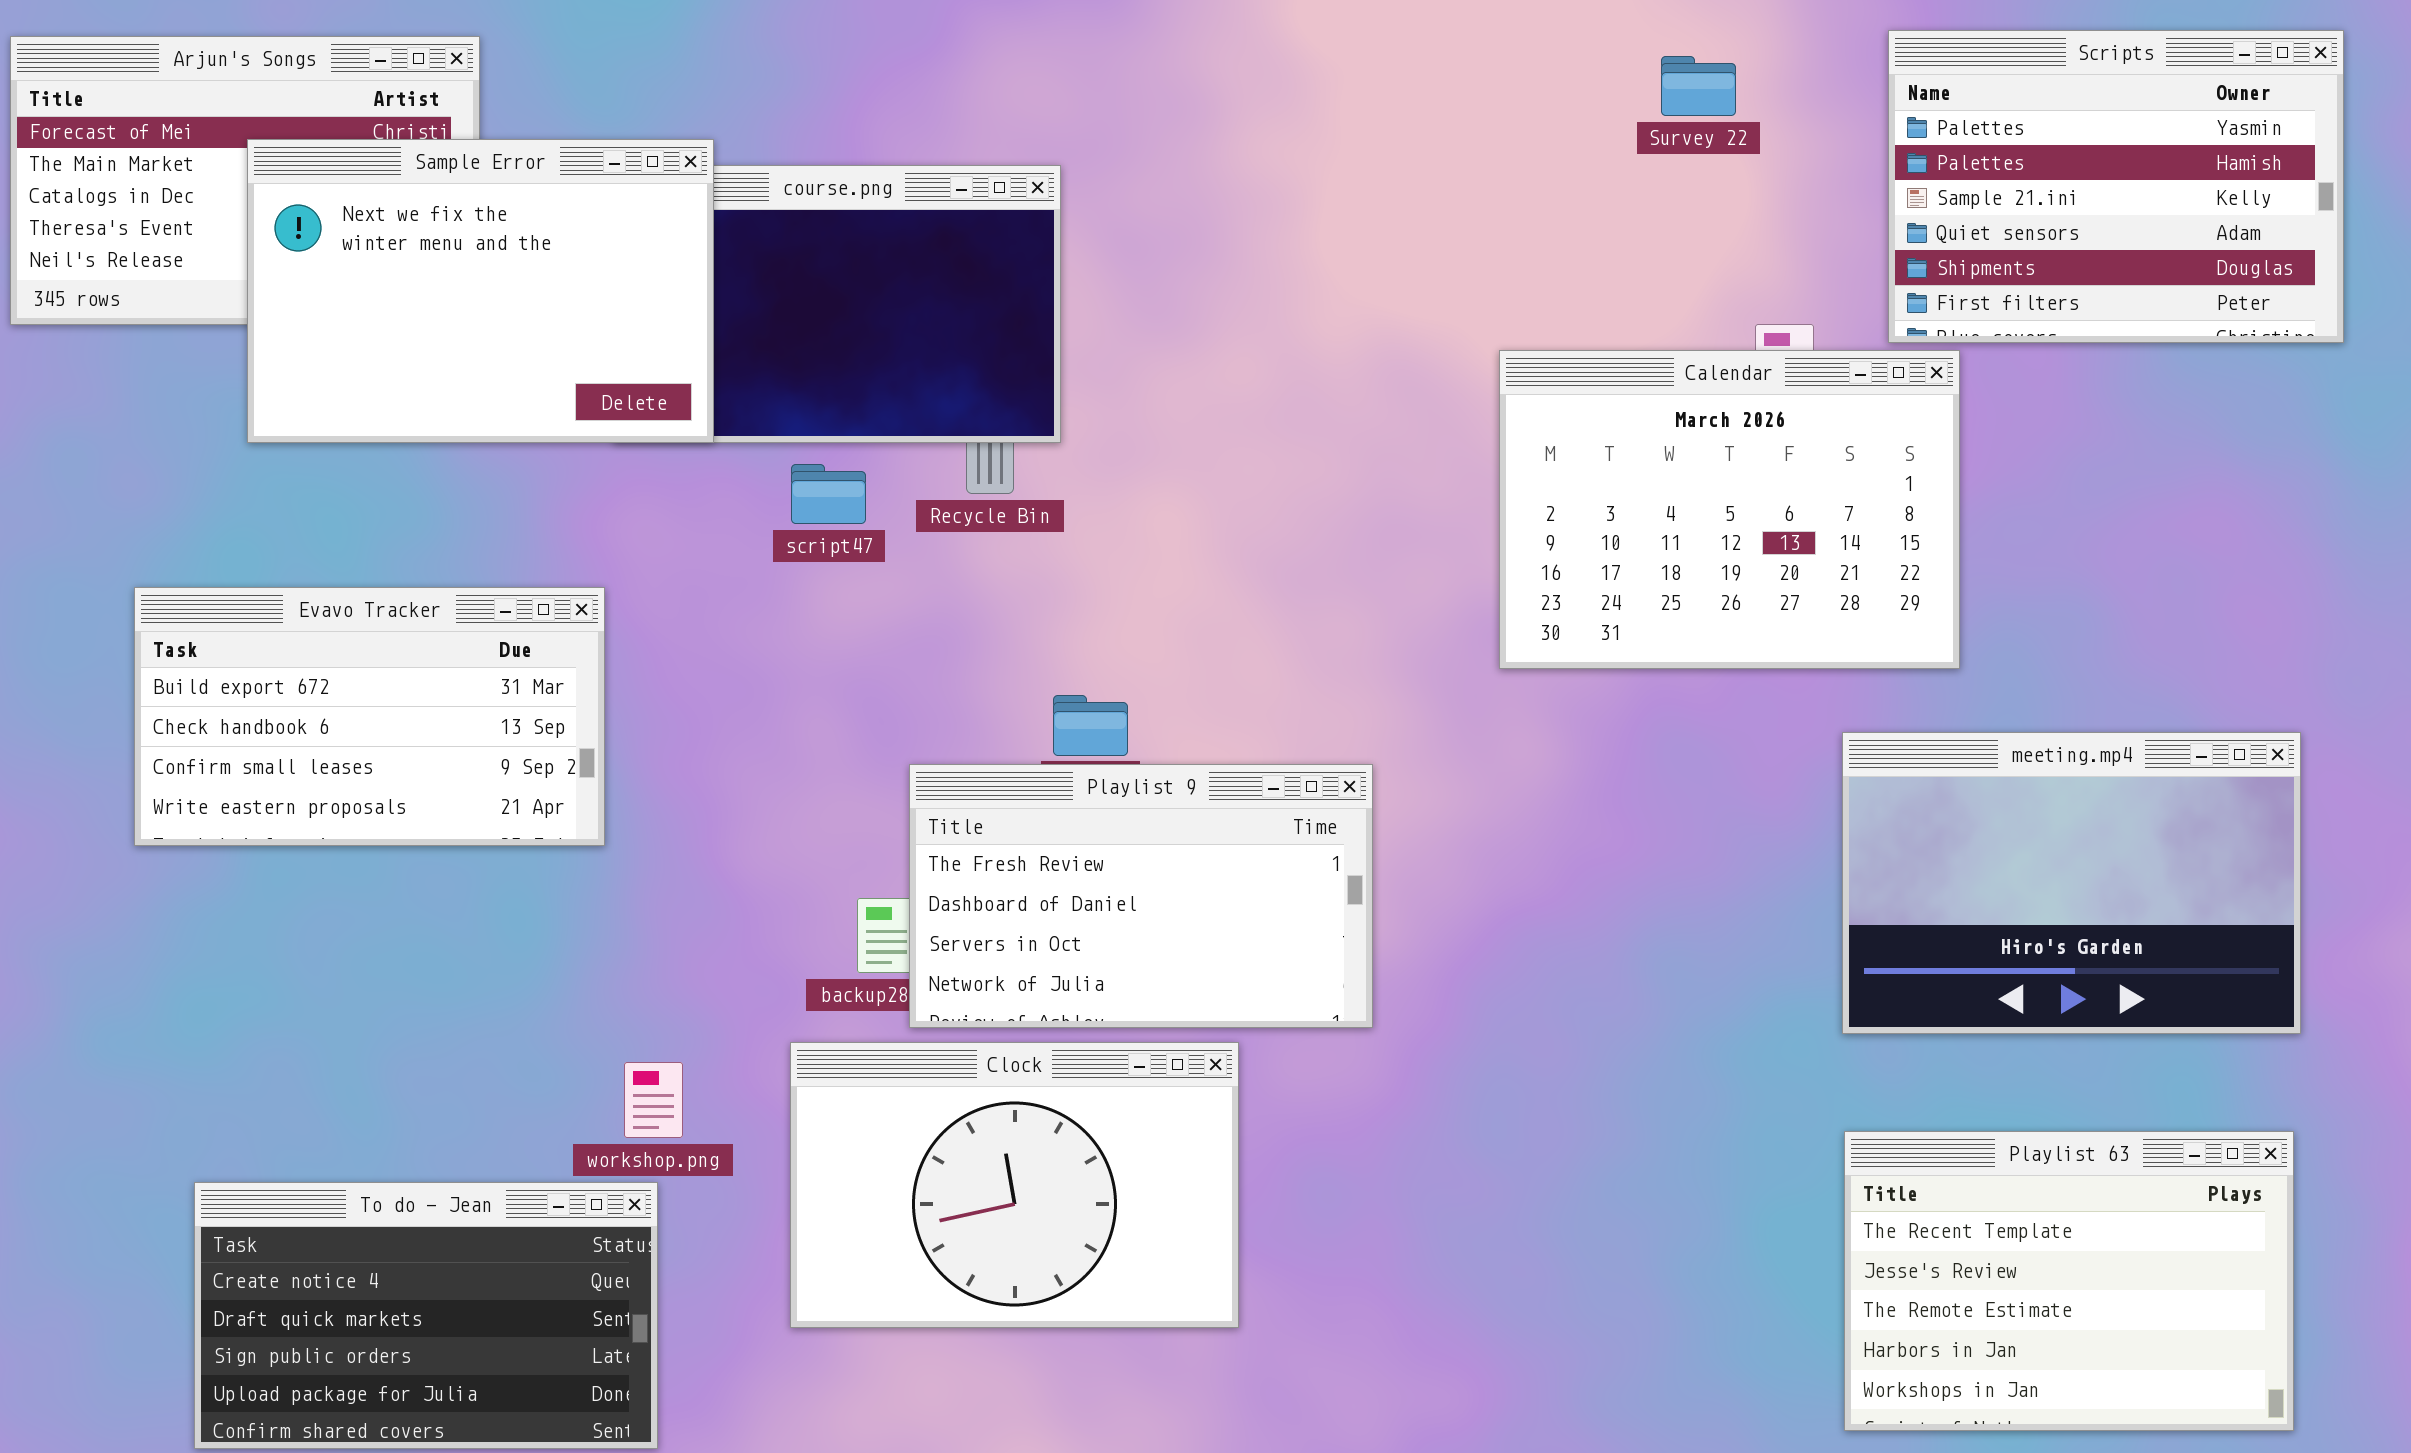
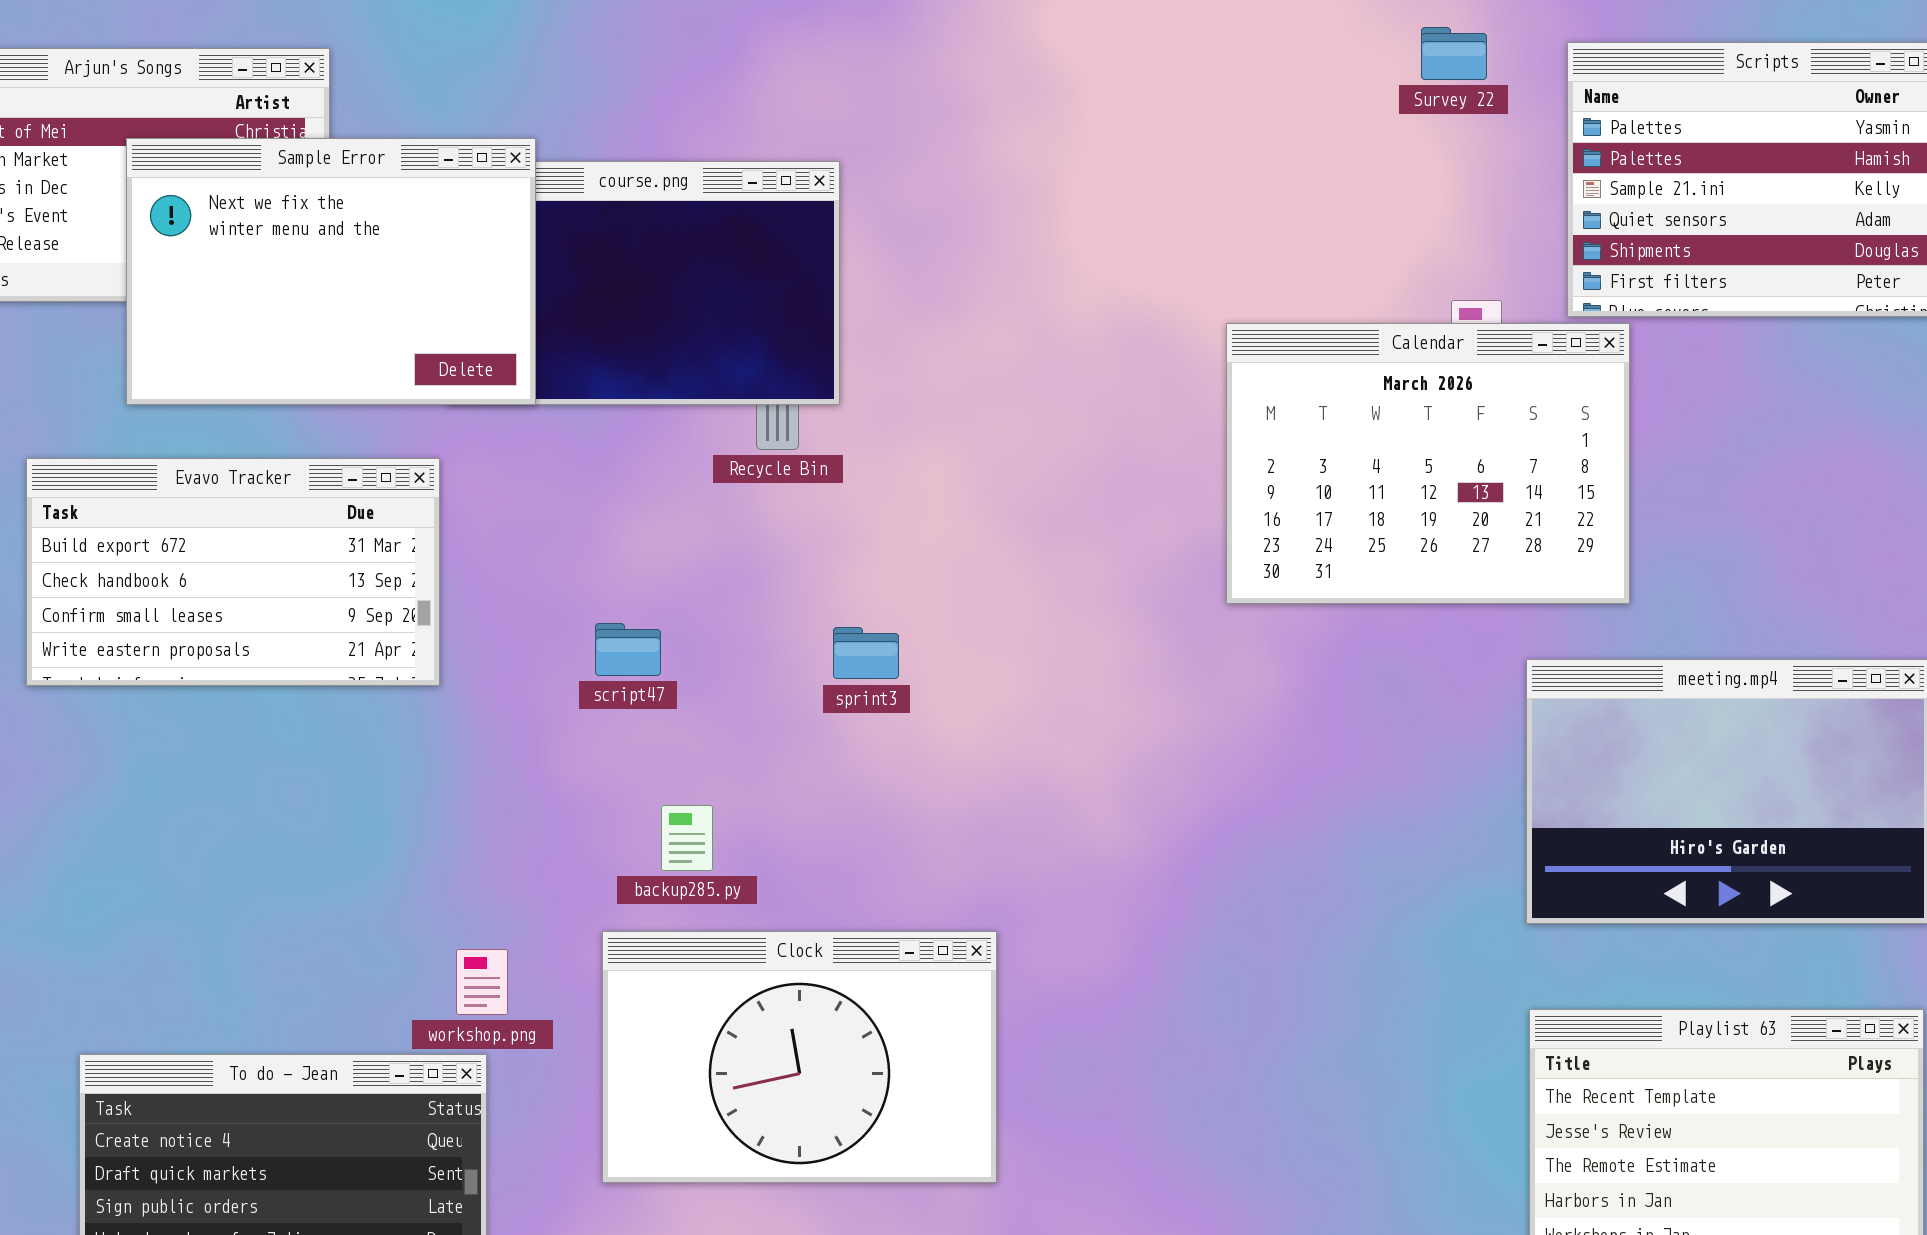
Survey 22: [1661,56,1736,116] -> [1421,27,1487,80], moved
script47: [791,464,866,524] -> [595,623,661,676], moved
Evavo Tracker: [134,587,605,846] -> [26,458,440,686], moved
Playlist 9: [909,764,1373,1028] -> none, closed

